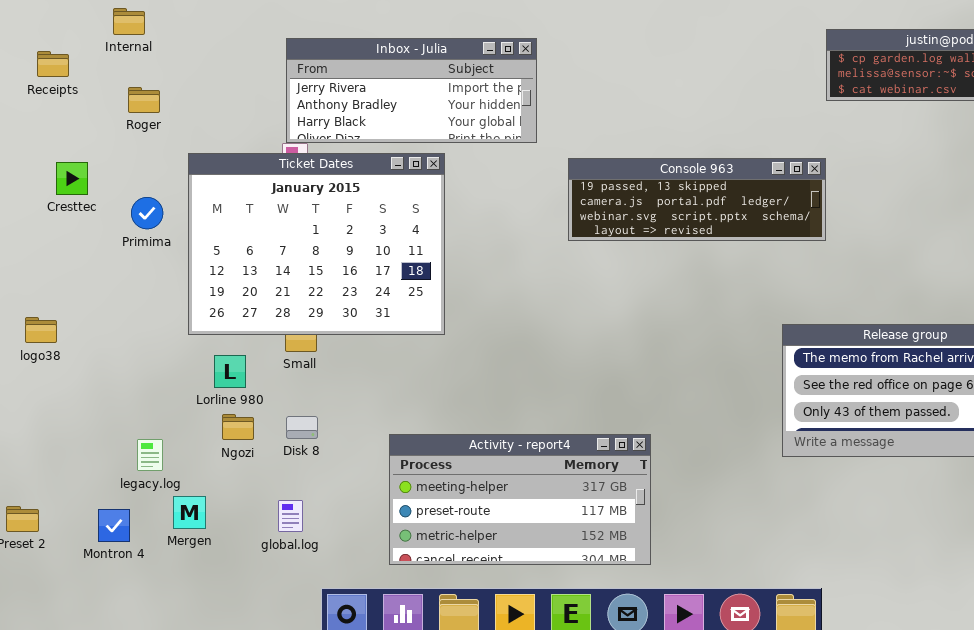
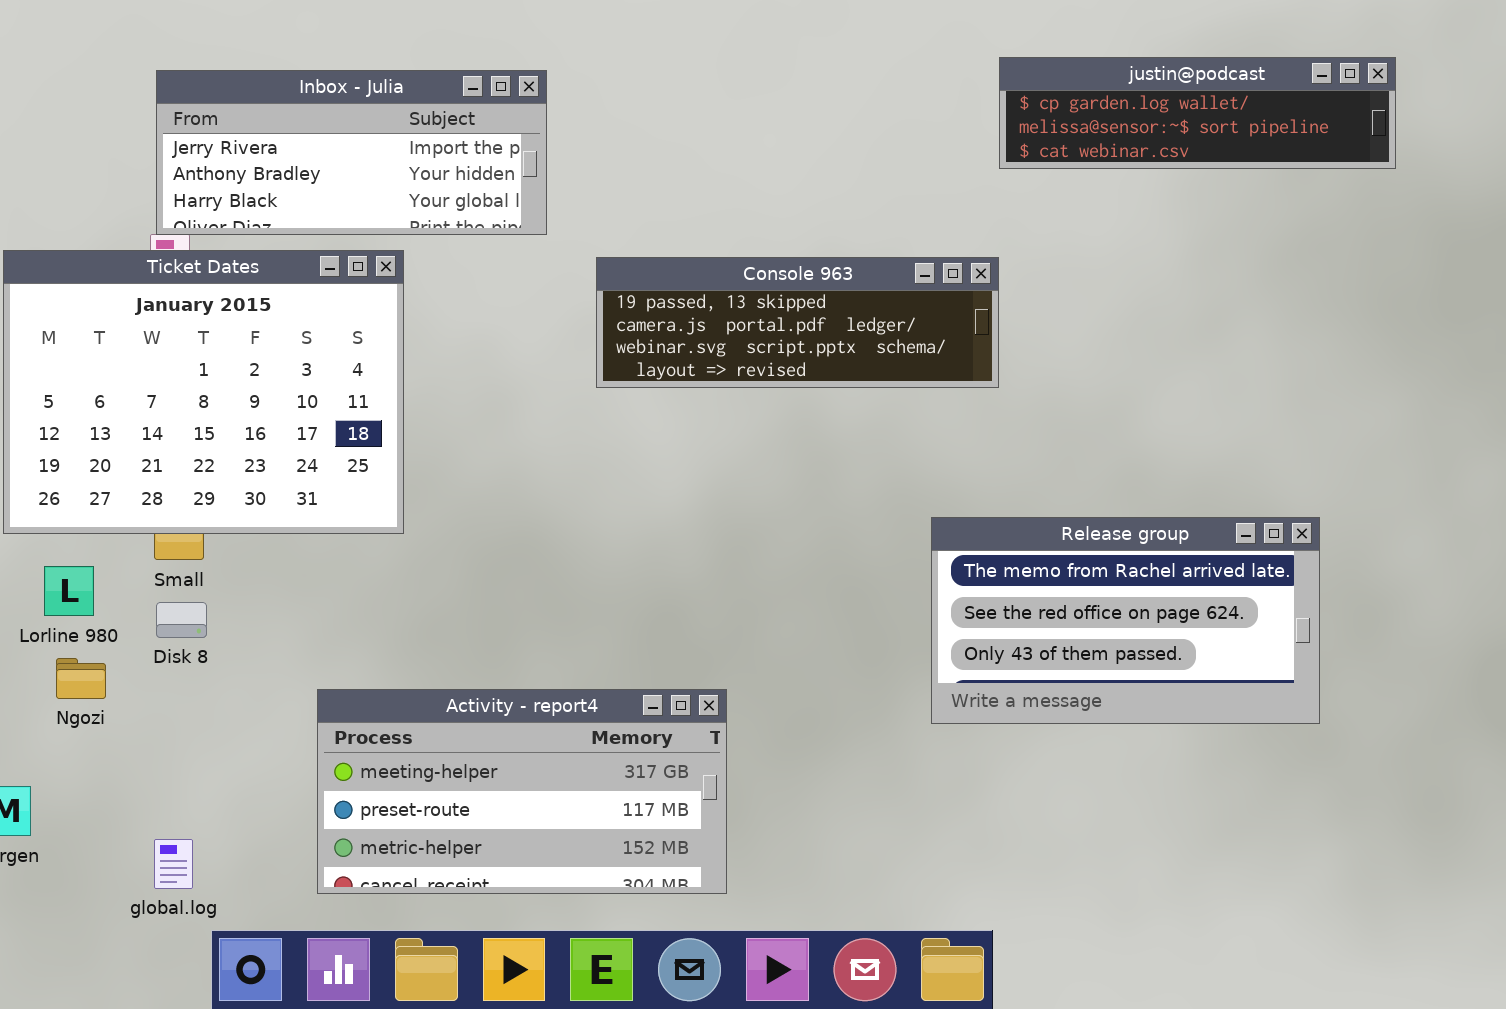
Disk 8: [286,416,318,439] -> [156,602,207,638], moved
global.log: [278,500,303,532] -> [154,839,193,889], moved

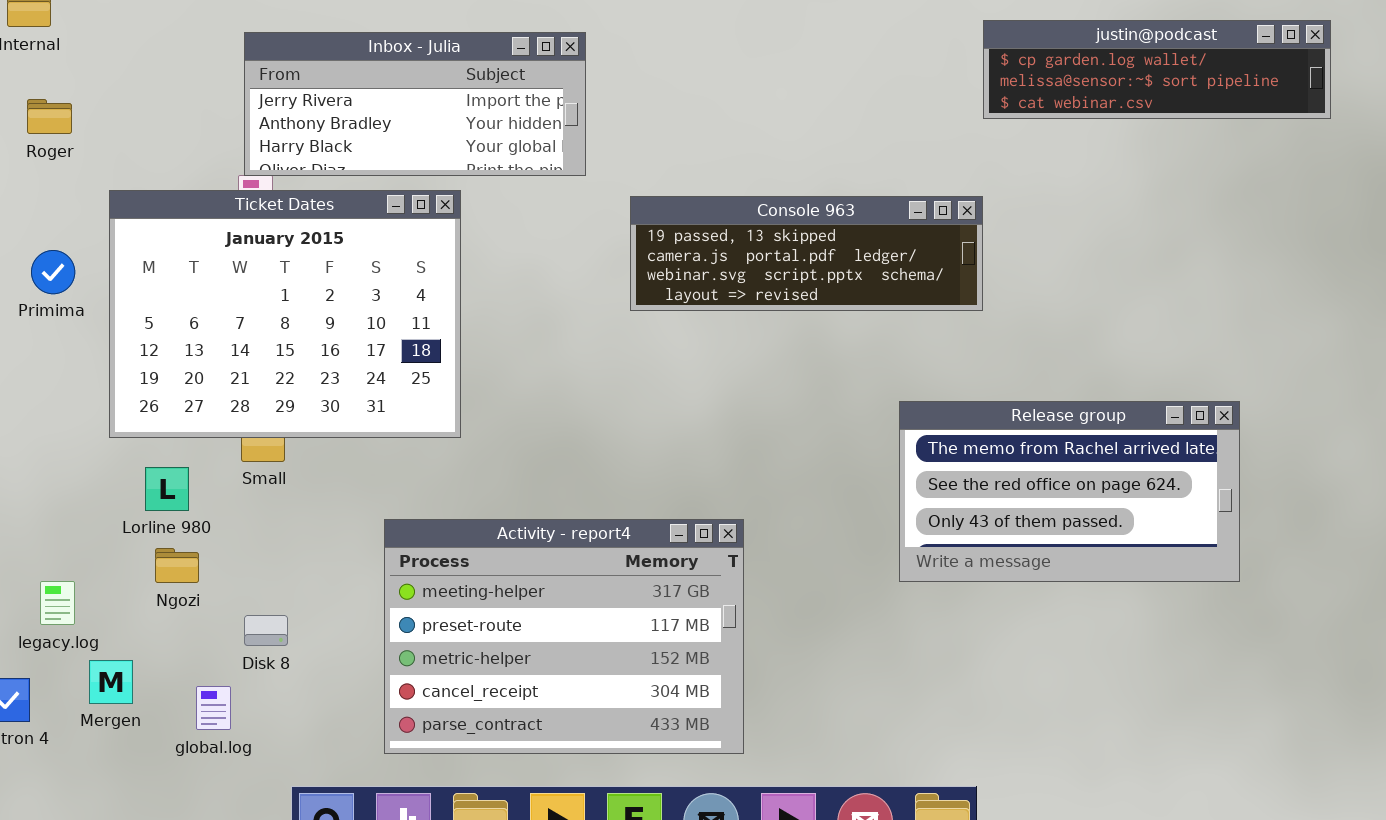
Release group: [931,517,1320,724] -> [899,401,1240,582], moved
Disk 8: [156,602,207,638] -> [244,615,288,646], moved
Activity - report4: [317,689,727,894] -> [384,519,744,754], resized
global.log: [154,839,193,889] -> [196,686,231,730], moved

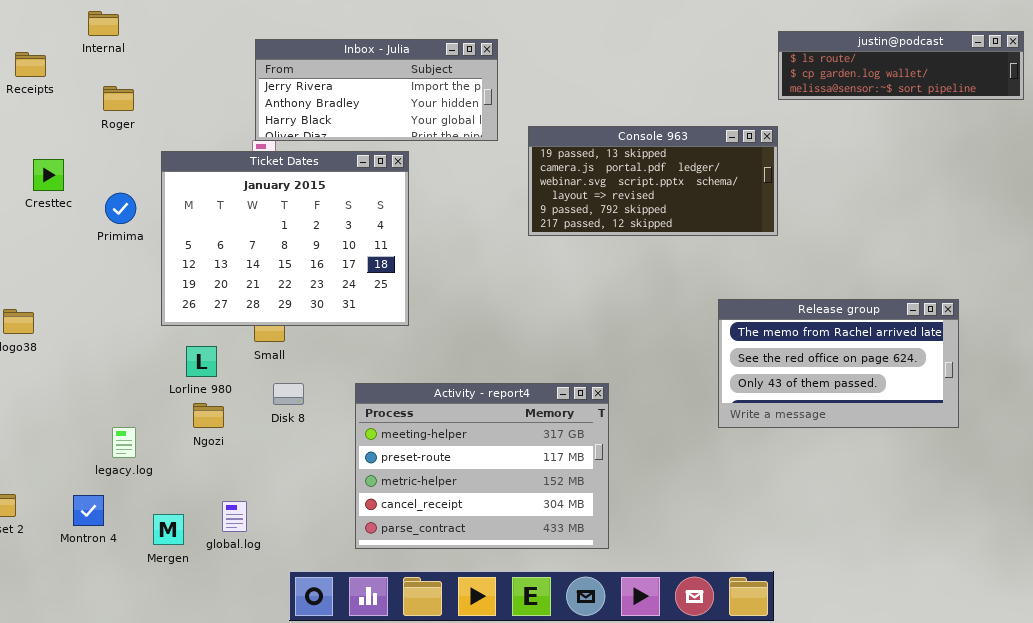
justin@podcast: [983,20,1331,119] -> [778,31,1024,100], scrolled up 1 row
Console 963: [630,196,983,311] -> [528,126,778,236], resized
Disk 8: [244,615,288,646] -> [273,383,304,405], moved
Mergen: [89,660,133,704] -> [153,514,184,545], moved

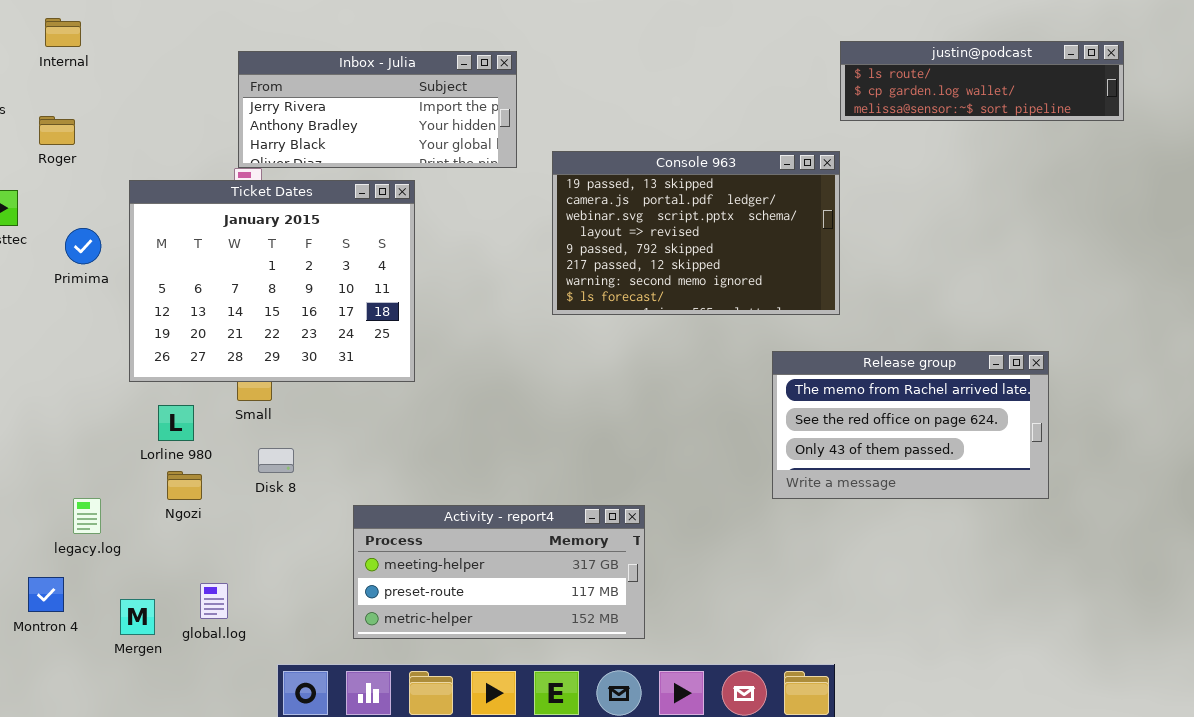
Roger: [103,86,134,111] -> [39,116,75,145], moved
Console 963: [528,126,778,236] -> [552,151,840,315], resized
Activity - report4: [355,383,609,549] -> [353,505,645,639], resized

